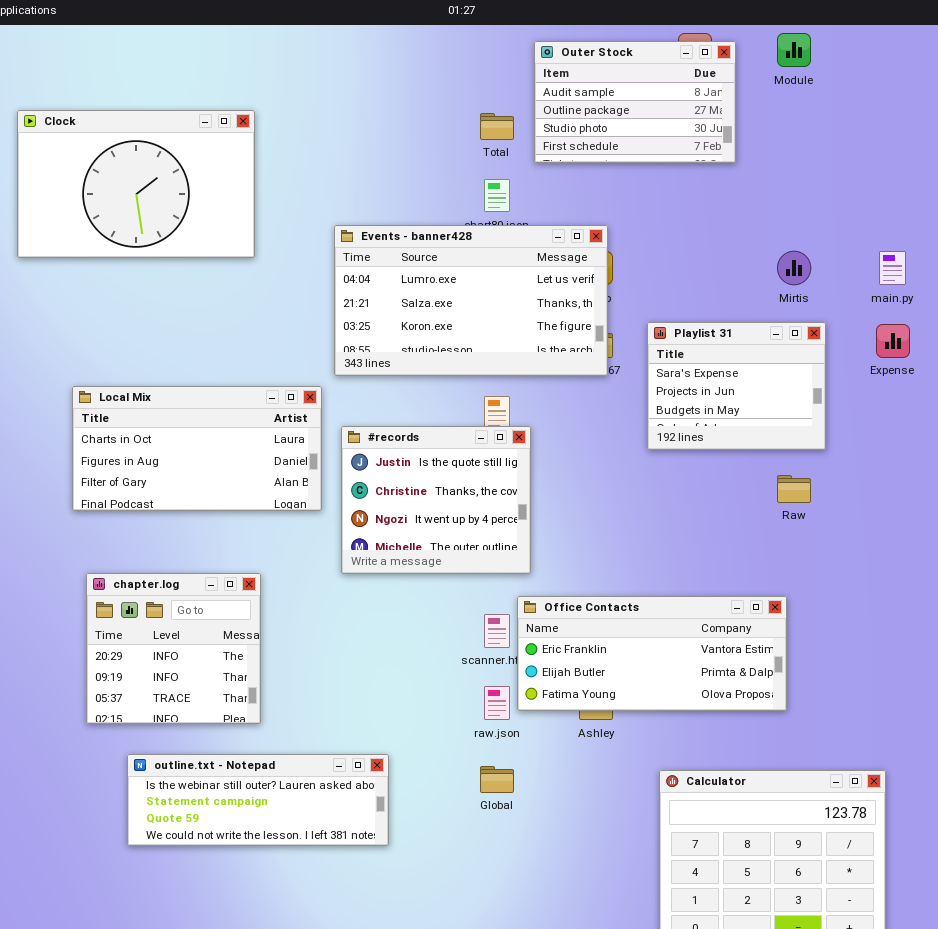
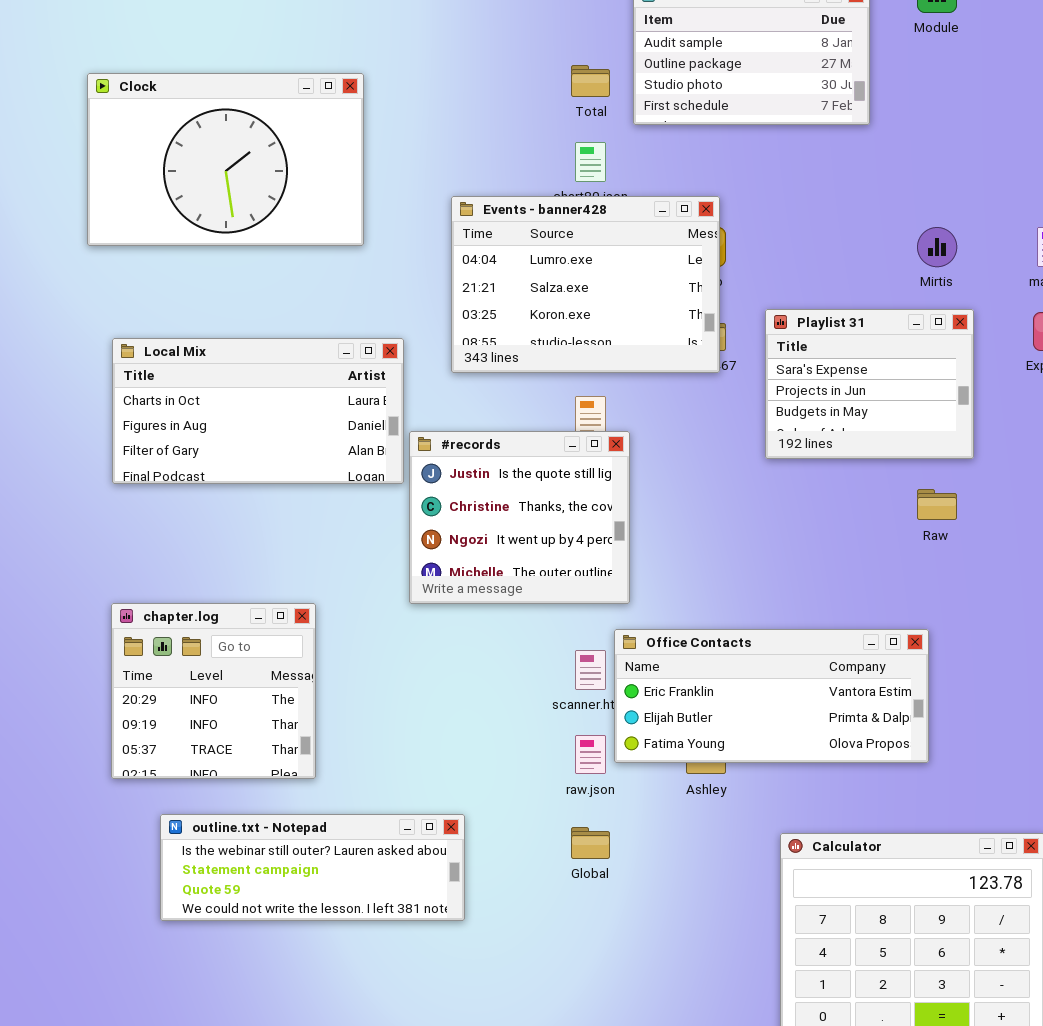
Clock: [17,110,255,258] -> [87,73,364,246], moved
Events - banner428: [334,225,608,376] -> [451,196,720,373], resized
Local Mix: [72,386,322,511] -> [112,338,404,484], moved

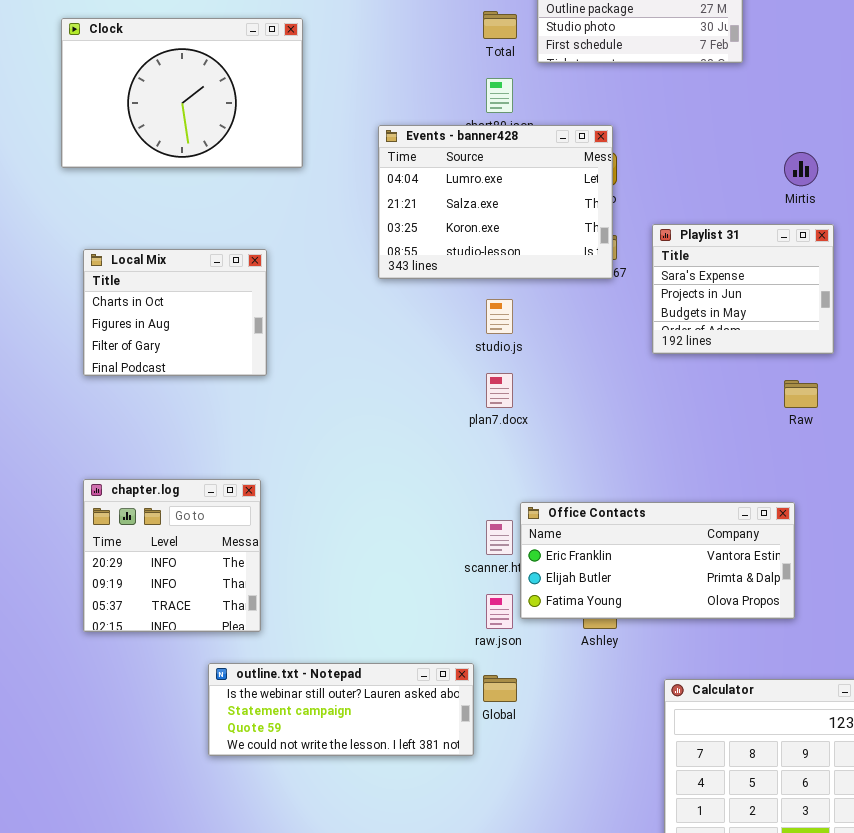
Local Mix: [112,338,404,484] -> [83,249,267,376], resized
#records: [409,431,630,604] -> none, closed
outline.txt - Notepad: [160,814,465,921] -> [208,663,474,756], moved

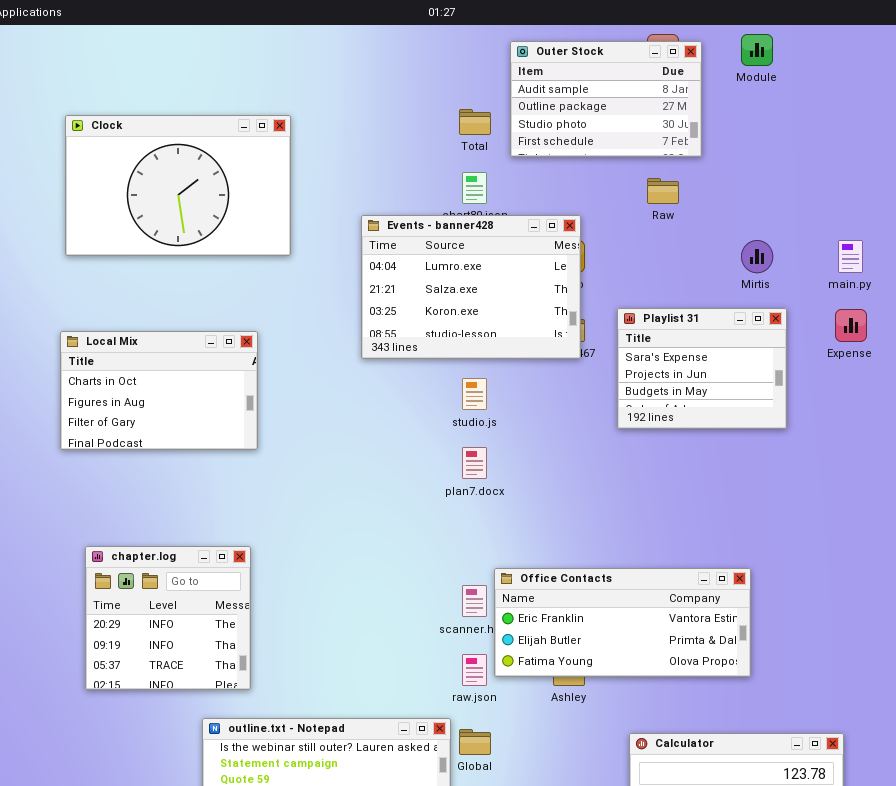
Local Mix: [83,249,267,376] -> [60,331,258,450], resized
Raw: [784,380,818,408] -> [647,178,679,204], moved

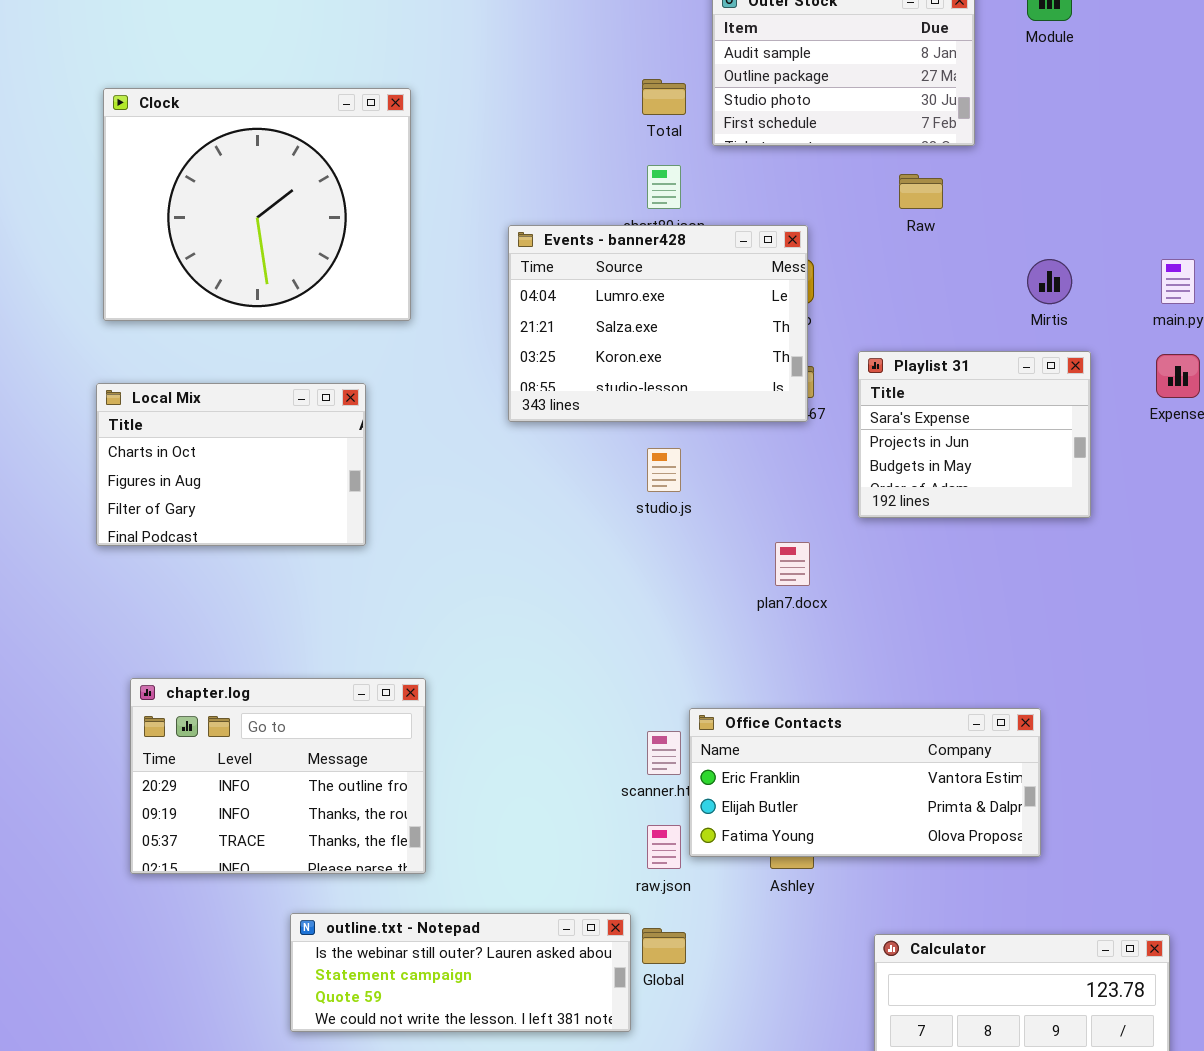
Clock: [65,115,291,256] -> [103,88,411,321], resized
plan7.docx: [462,447,487,479] -> [775,542,810,586], moved
chapter.log: [85,546,251,690] -> [130,678,426,874], resized

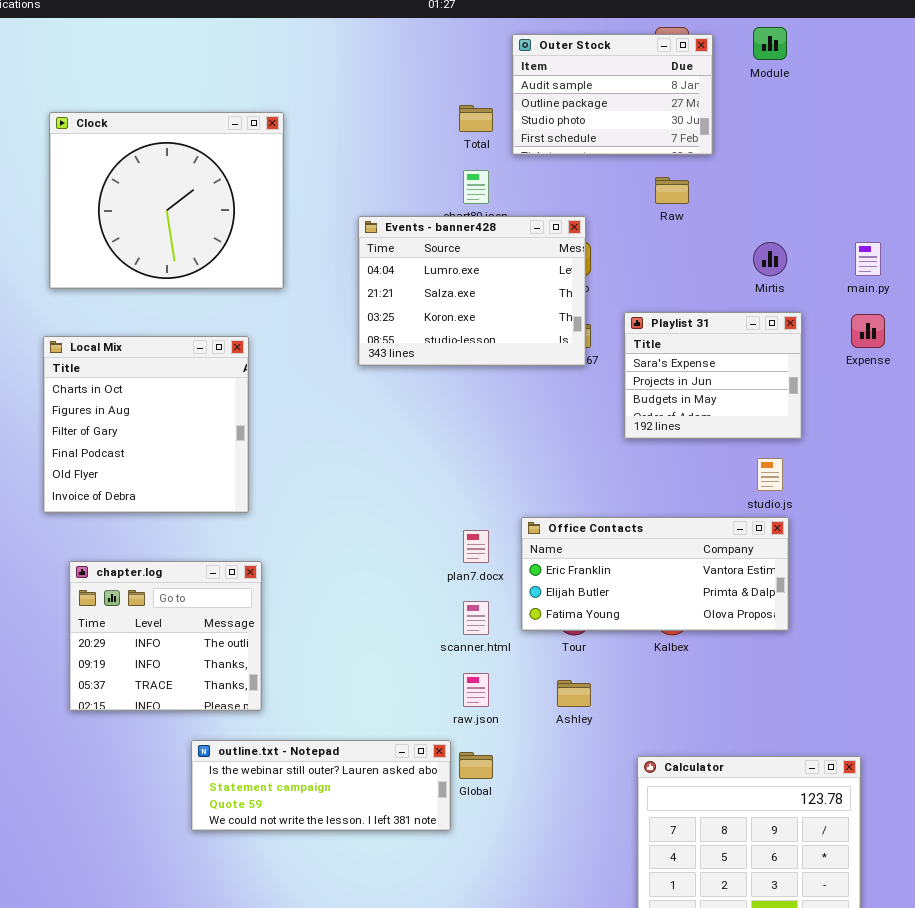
Local Mix: [96,383,366,546] -> [43,336,249,513], resized
studio.js: [647,448,681,492] -> [757,458,783,491], moved
plan7.docx: [775,542,810,586] -> [463,530,489,563], moved
chapter.log: [130,678,426,874] -> [69,561,262,711], resized
Office Contacts: [689,708,1041,857] -> [521,517,789,631], moved

